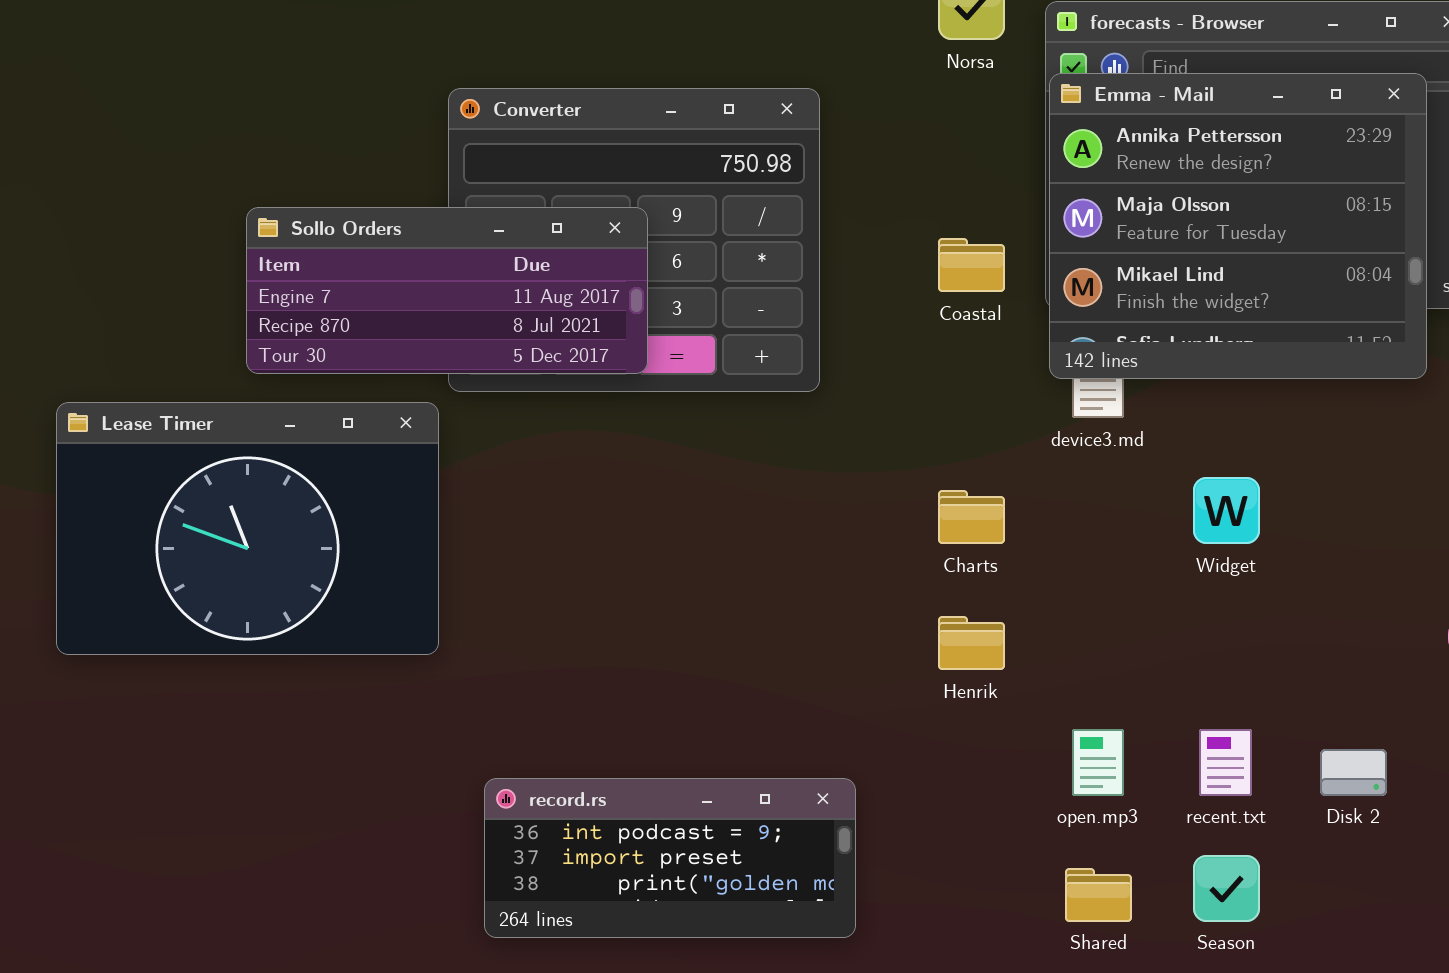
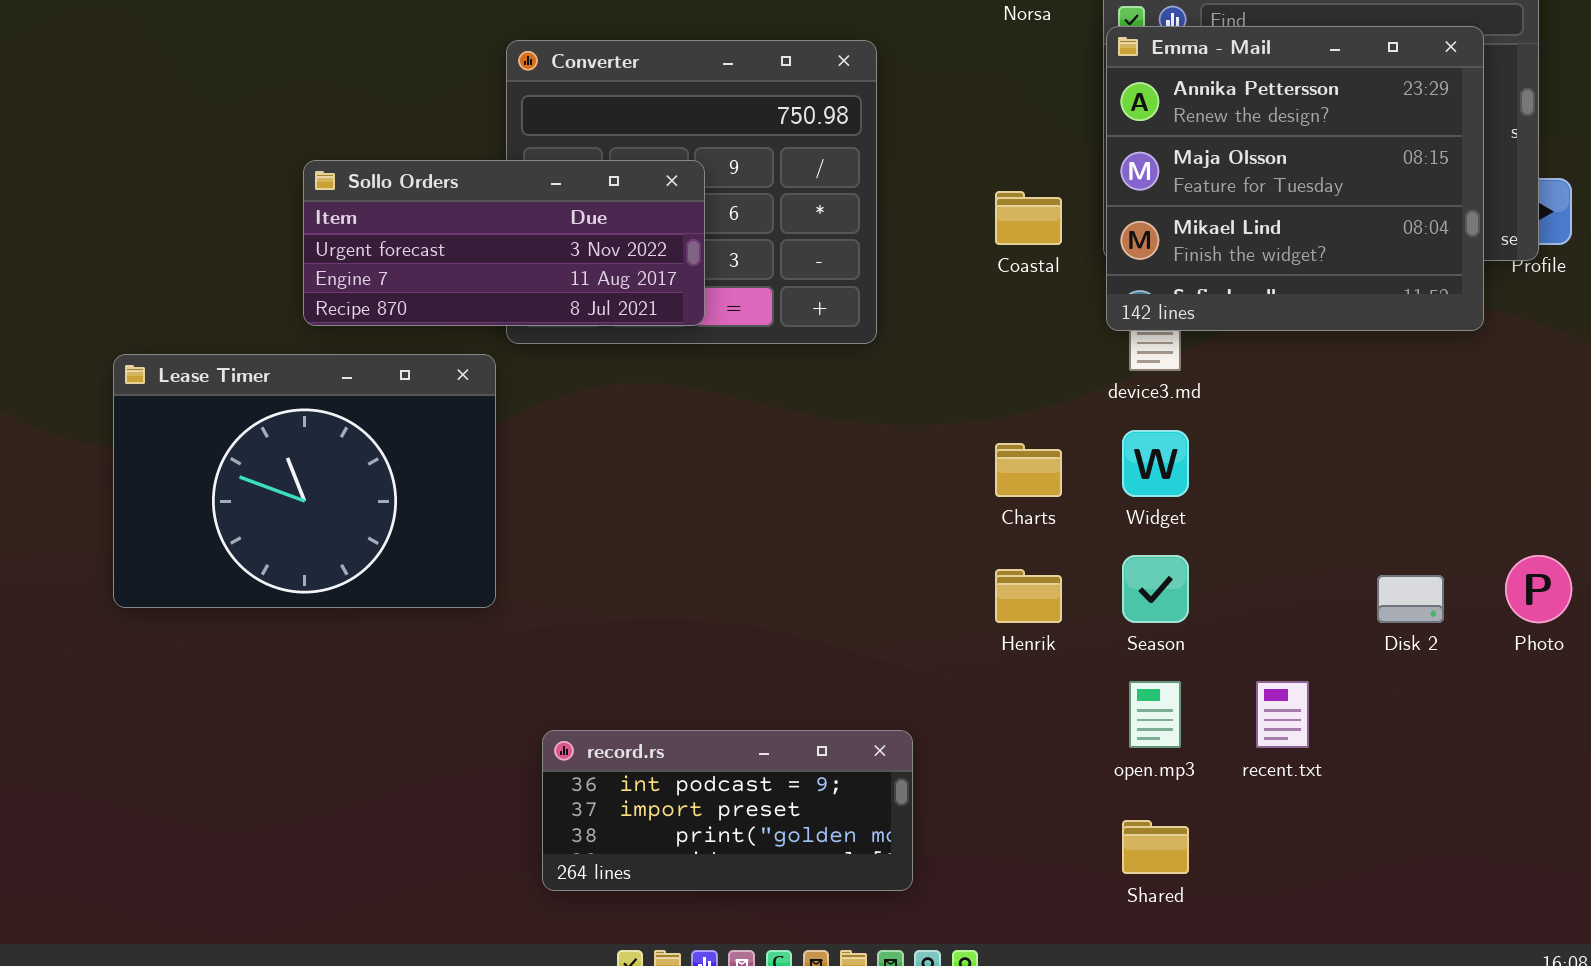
Sollo Orders: [246,207,648,374] -> [303,160,705,326], scrolled up 1 row
Widget: [1193,477,1260,544] -> [1122,430,1189,497], moved
Disk 2: [1320,749,1387,796] -> [1377,575,1444,623], moved
Season: [1193,855,1260,922] -> [1122,555,1189,623], moved

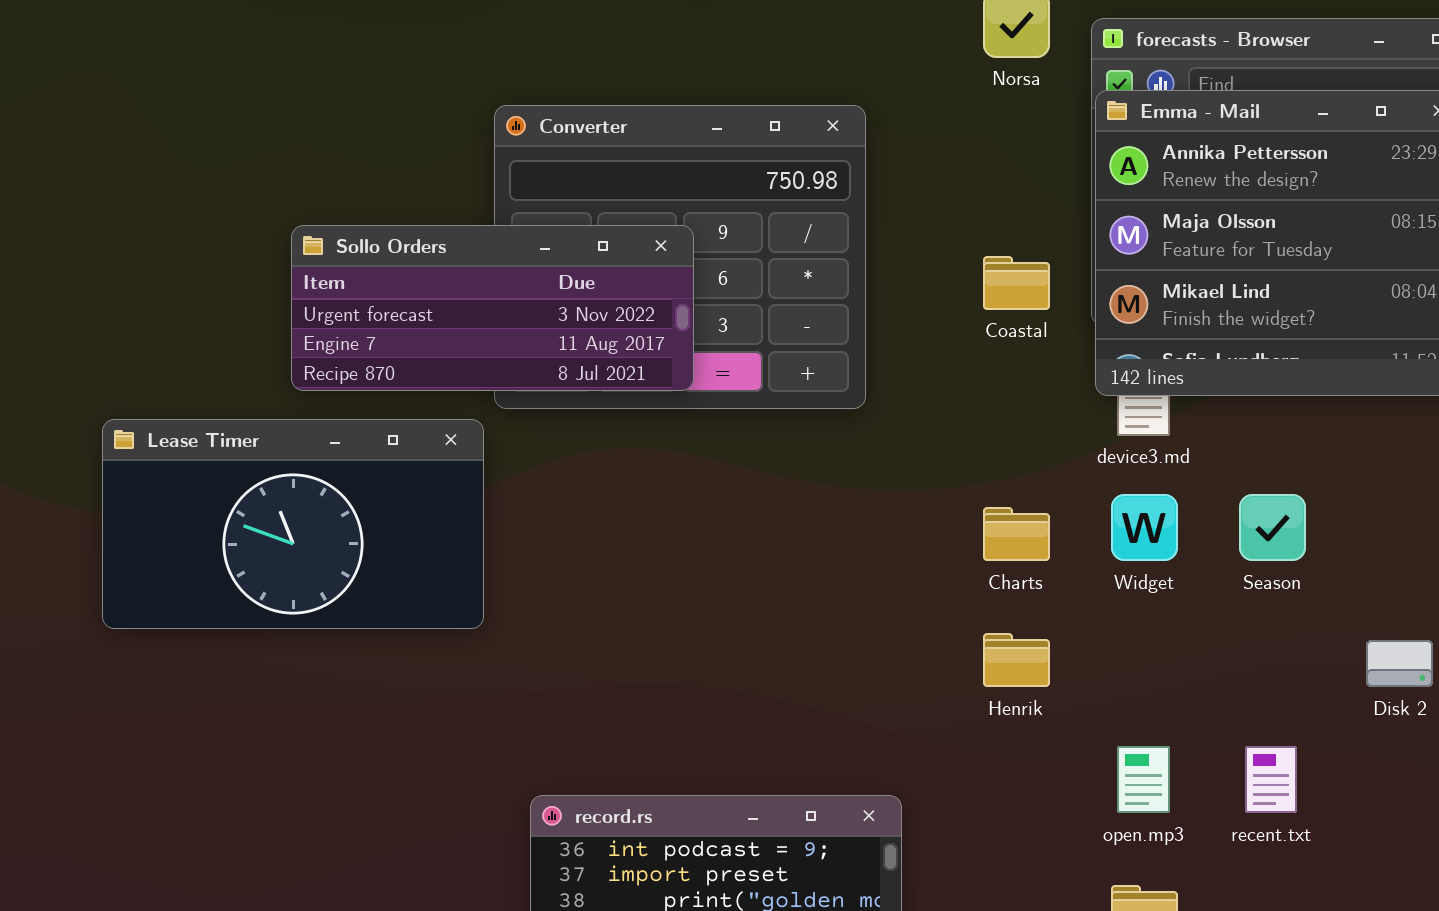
Lease Timer: [113,354,496,608] -> [102,419,484,629], resized
Season: [1122,555,1189,623] -> [1239,494,1306,561], moved

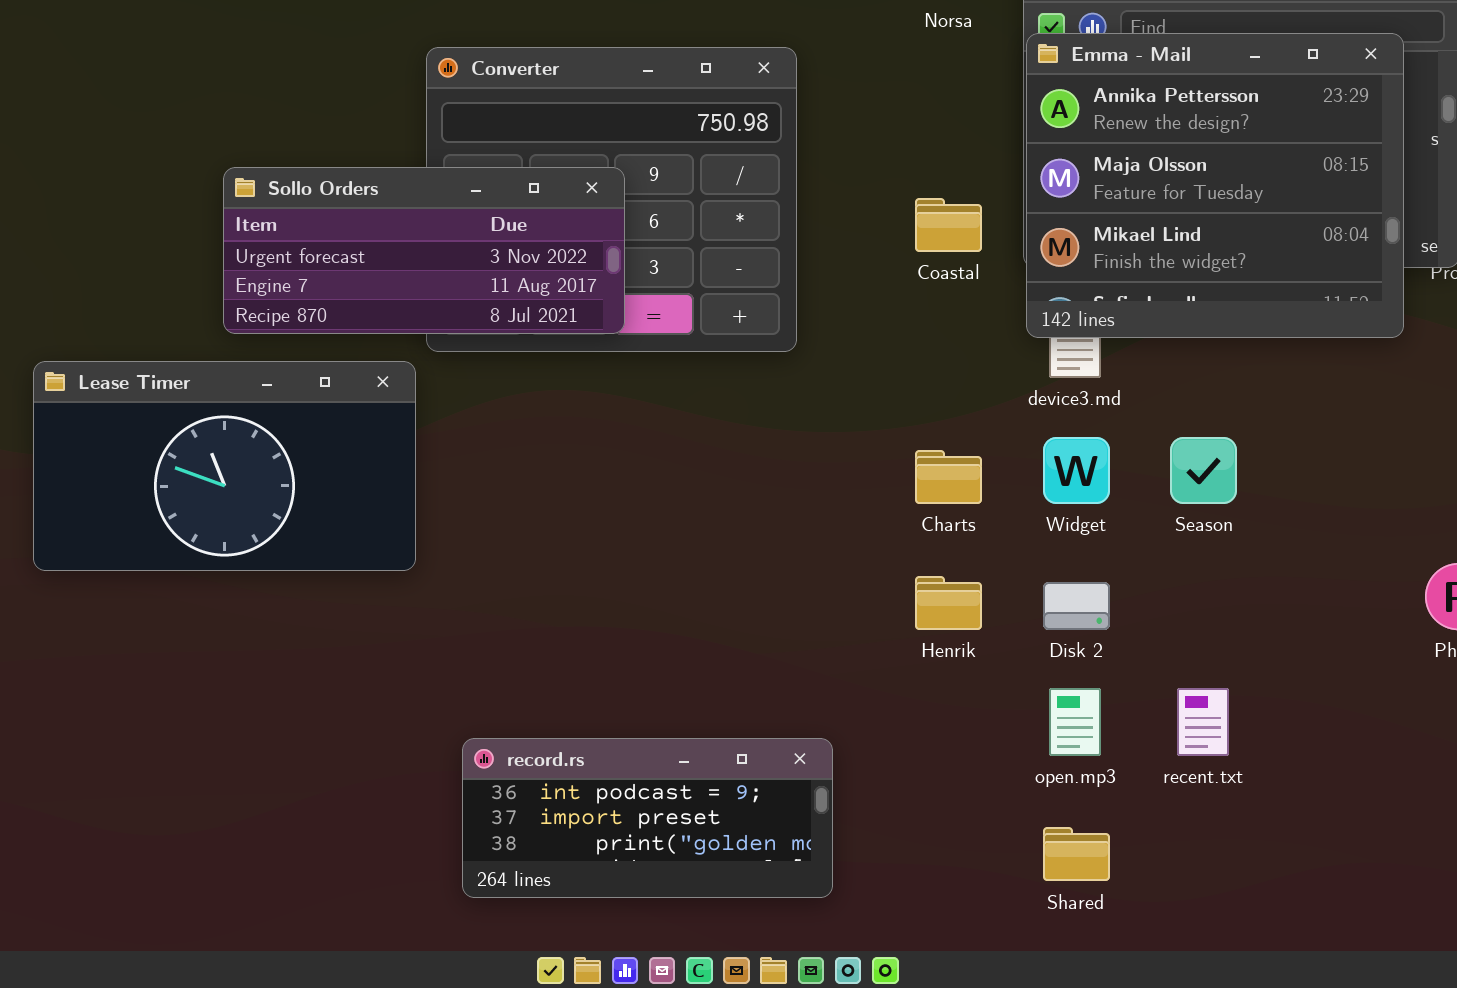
Disk 2: [1366,640,1433,687] -> [1043,582,1110,630], moved

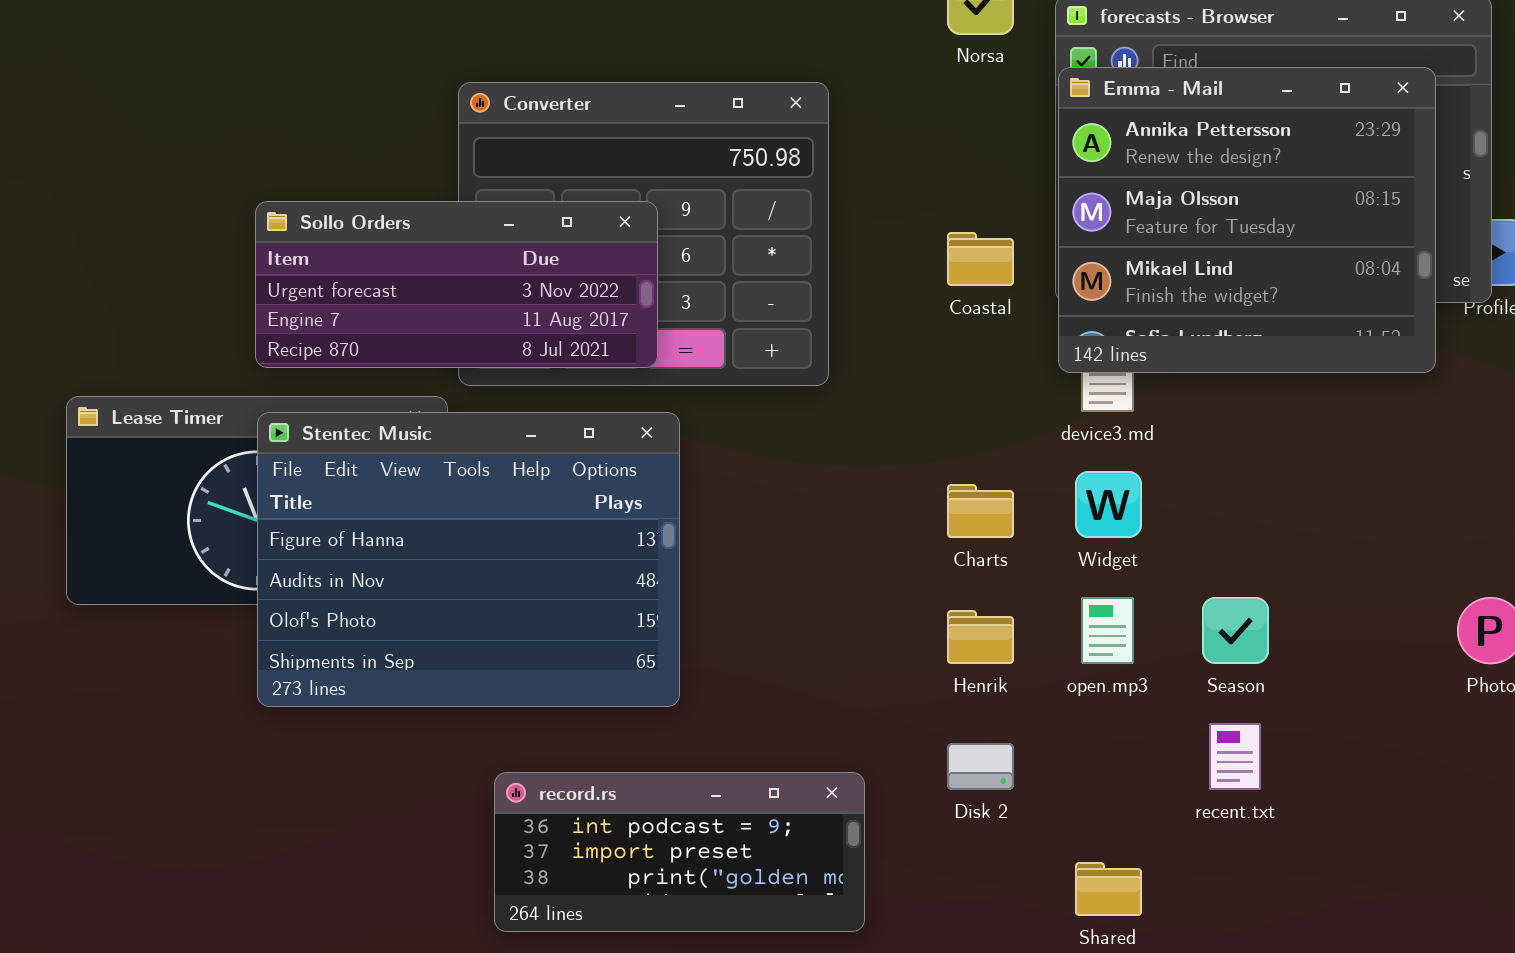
Stentec Music: none -> [257,412,680,707], opened
Season: [1170,437,1237,504] -> [1202,597,1269,664], moved
Disk 2: [1043,582,1110,630] -> [947,743,1014,790], moved
open.mp3: [1049,688,1101,756] -> [1081,597,1134,664], moved

